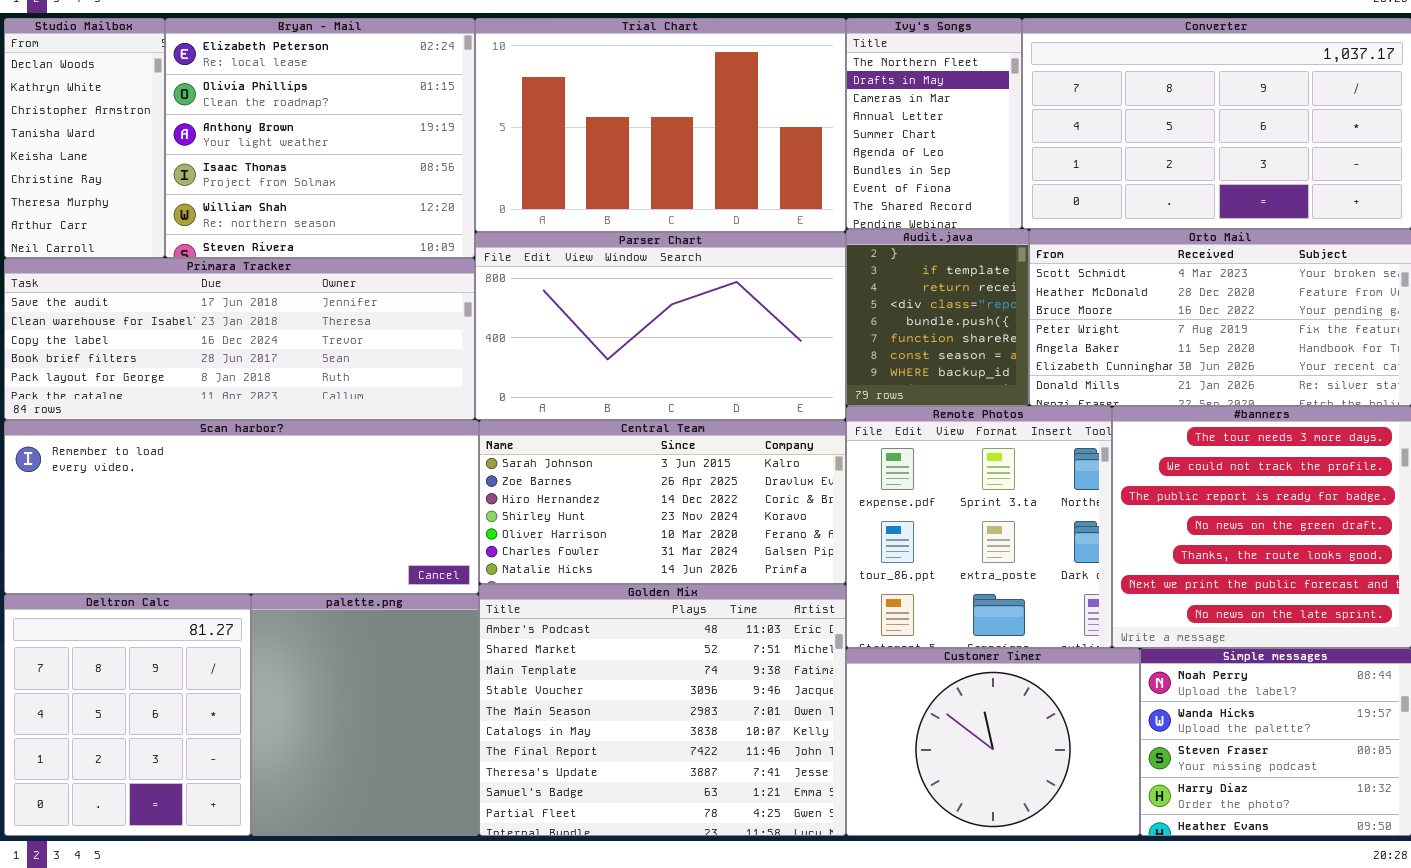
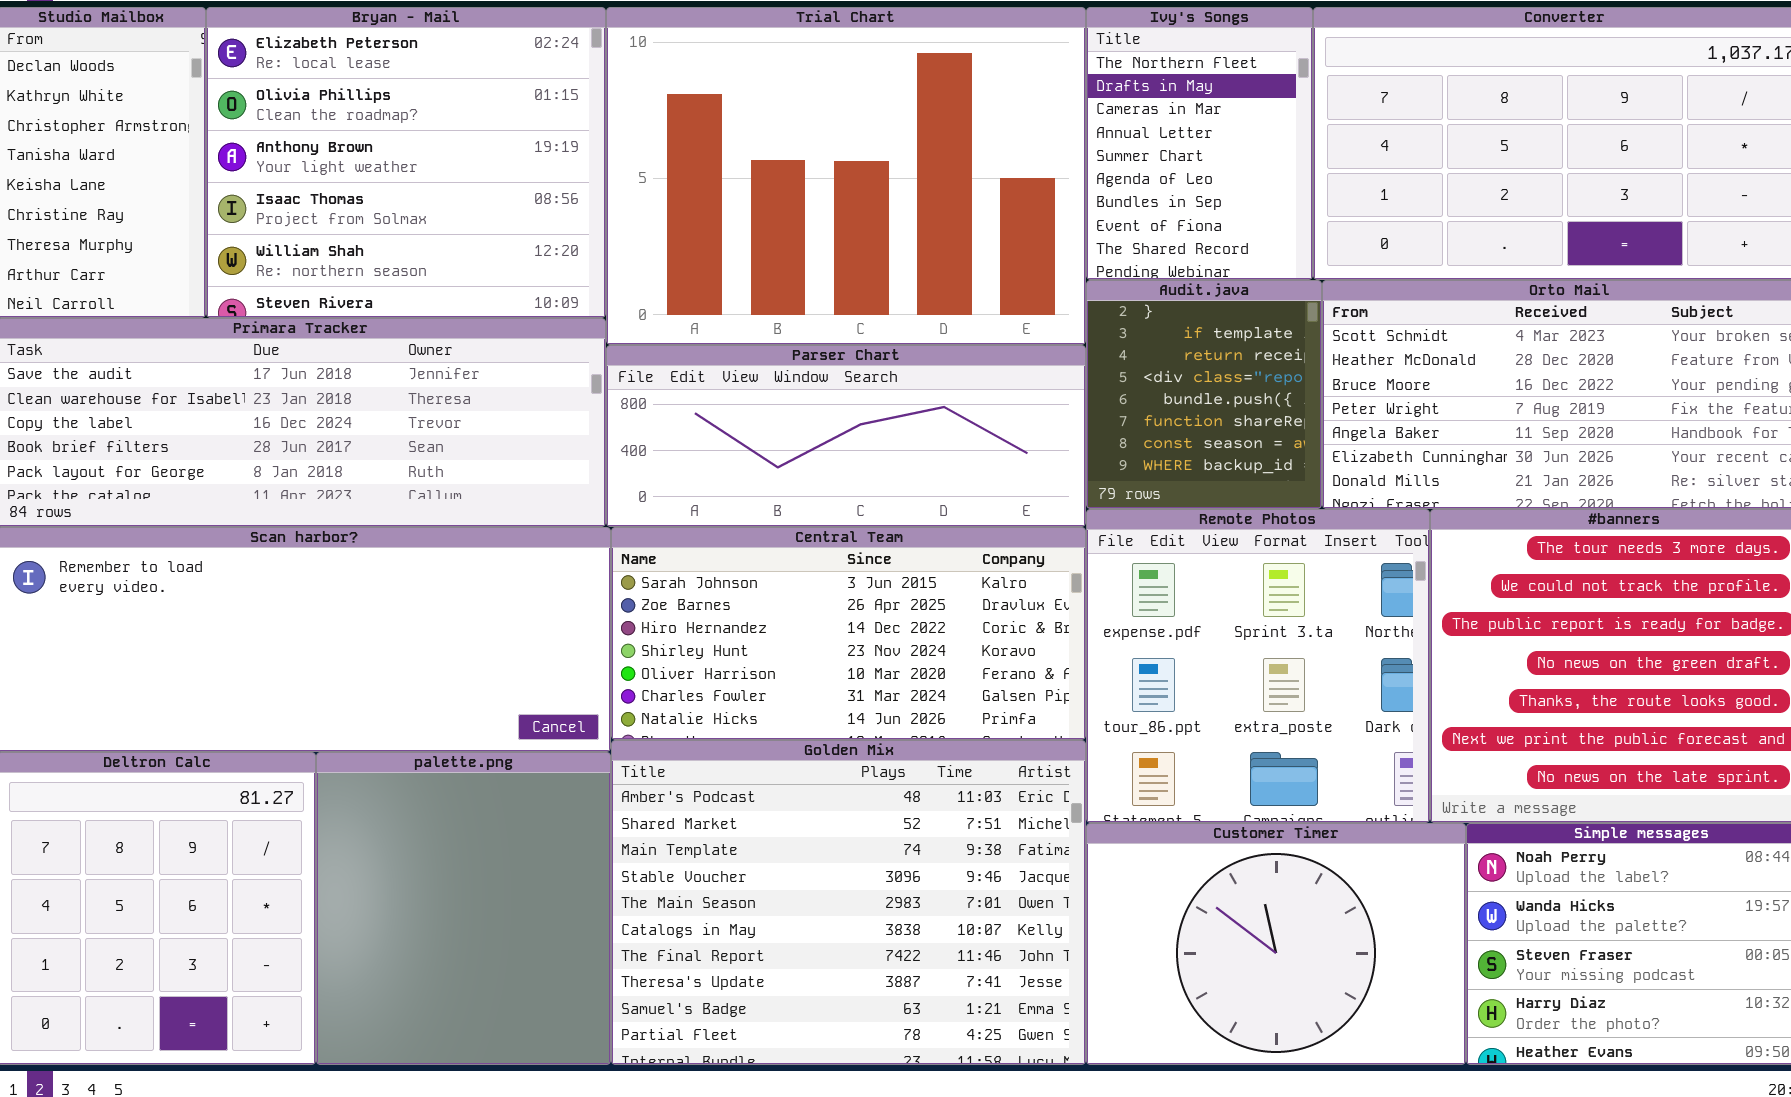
Trial Chart: [475,18,846,232] -> [606,7,1086,345], resized
Parser Chart: [475,232,846,420] -> [606,345,1086,527], resized

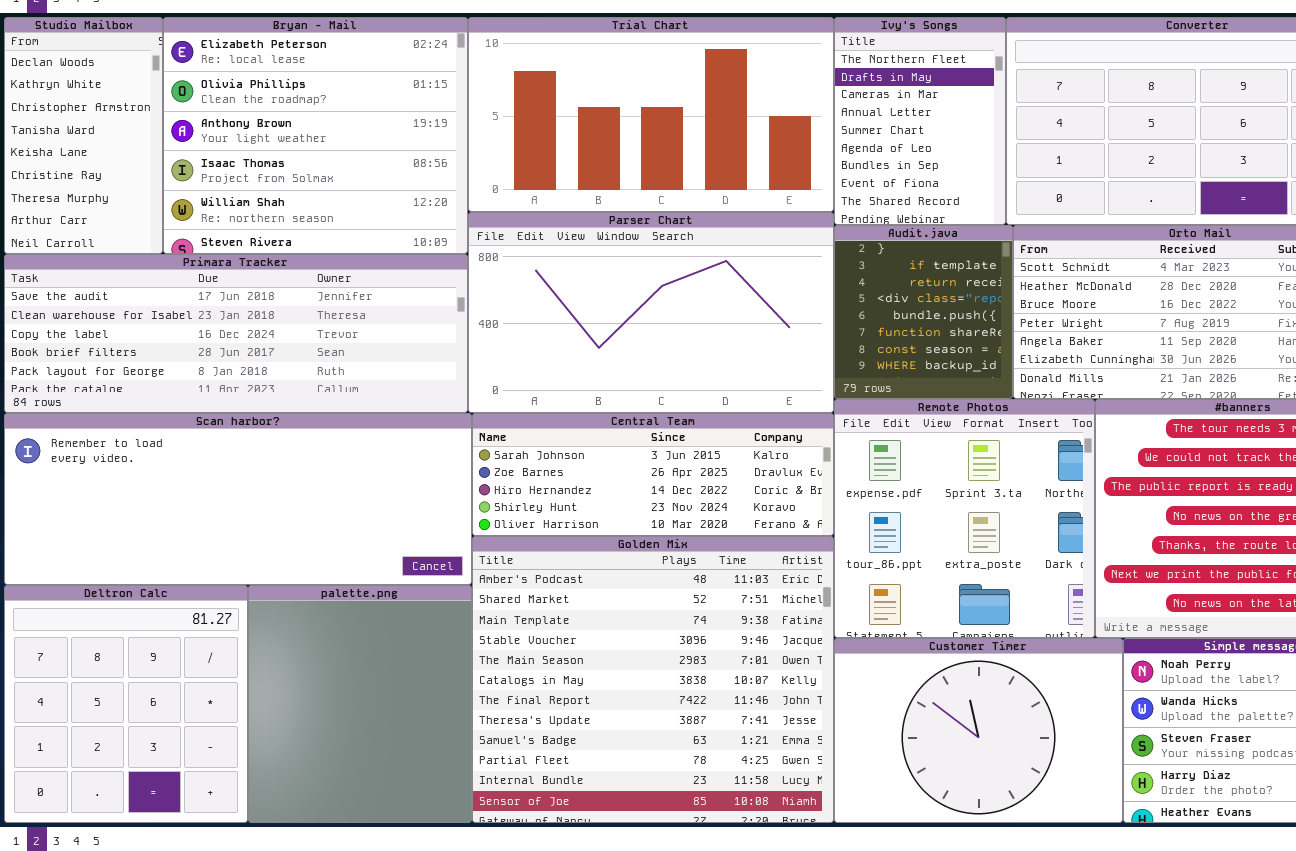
Trial Chart: [606,7,1086,345] -> [468,17,834,212], resized
Parser Chart: [606,345,1086,527] -> [468,212,834,413], resized
Central Team: [611,527,1086,740] -> [472,413,834,536], resized
Golden Mix: [611,740,1086,1065] -> [472,536,834,823], resized

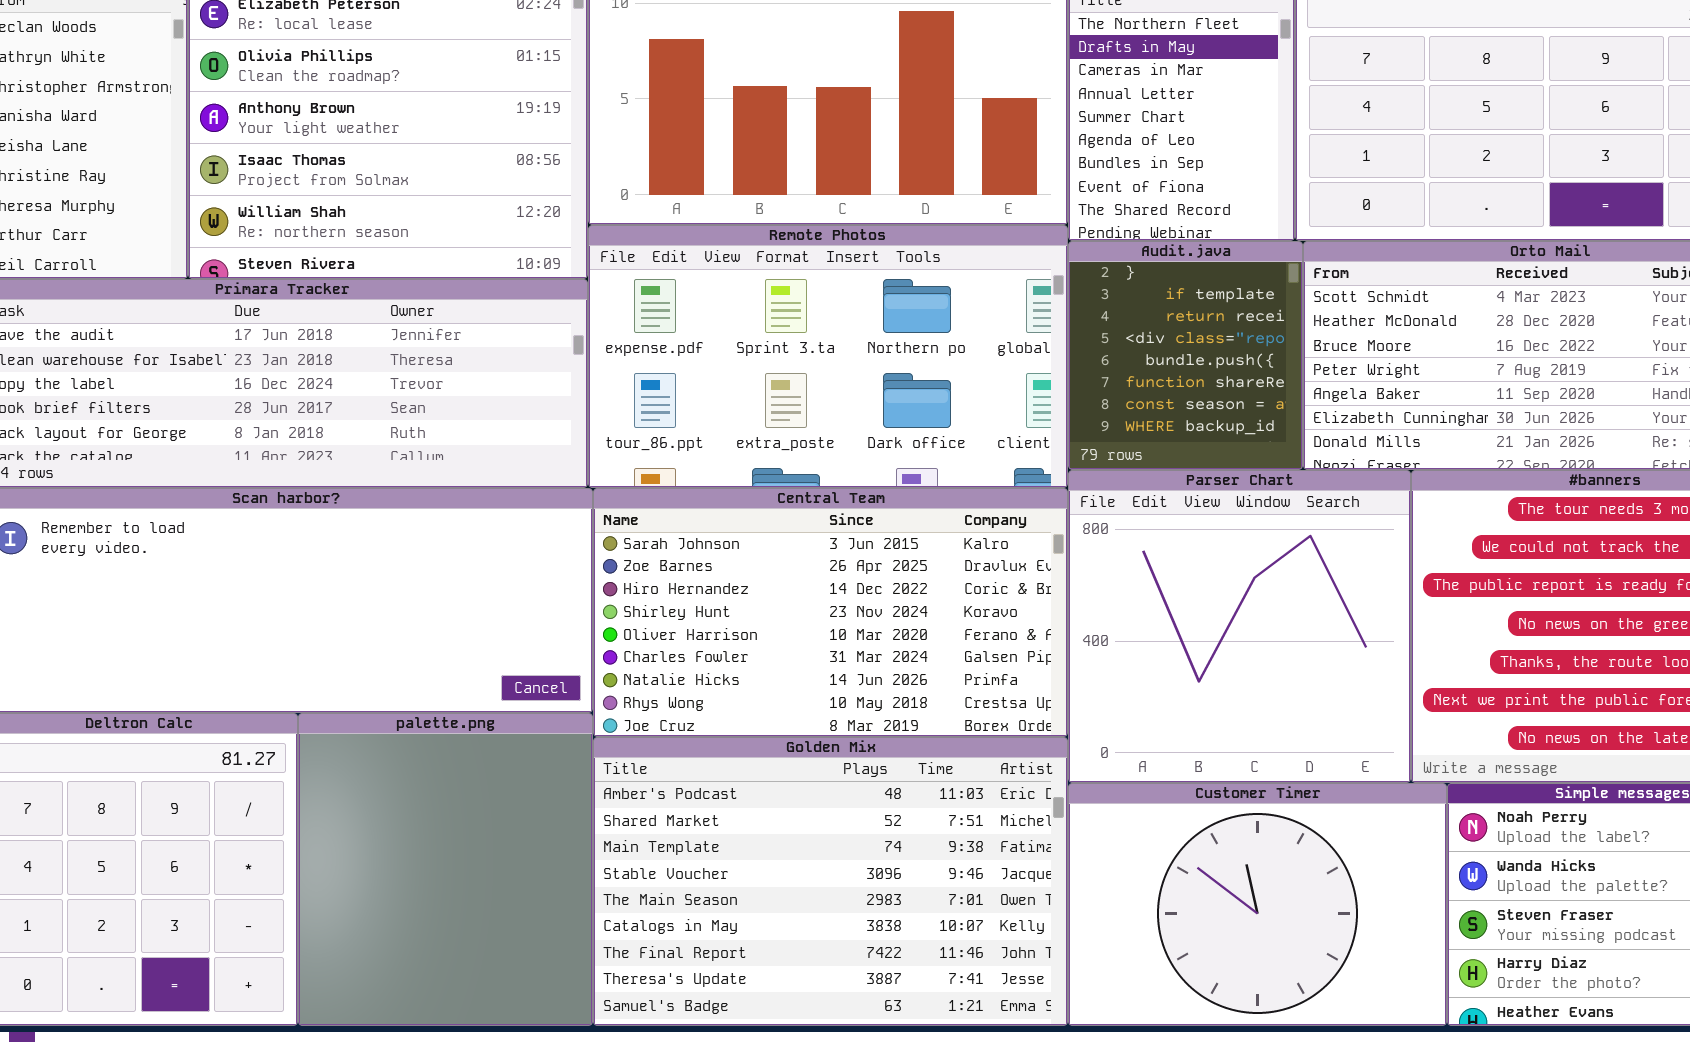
Parser Chart: [468,212,834,413] -> [1068,470,1411,783], moved, resized
Remote Photos: [834,399,1095,638] -> [588,225,1068,488], moved, resized
Central Team: [472,413,834,536] -> [593,488,1068,737], resized
Golden Mix: [472,536,834,823] -> [593,737,1068,1026], resized

